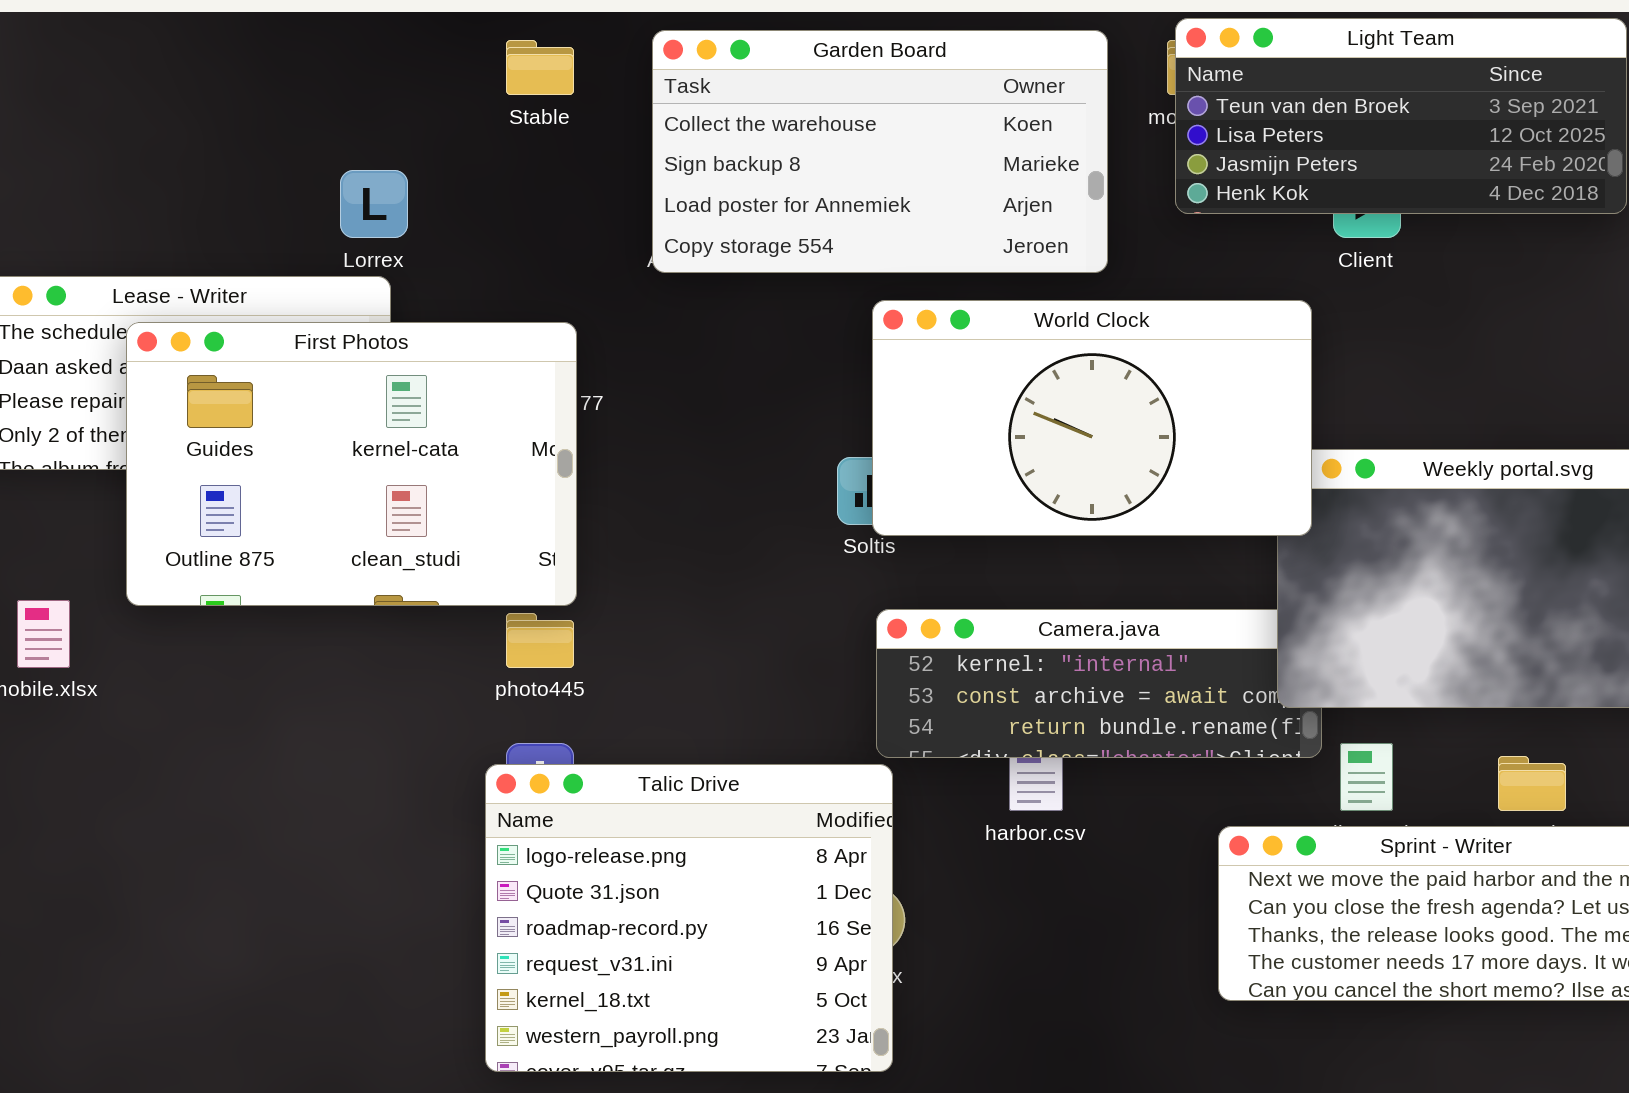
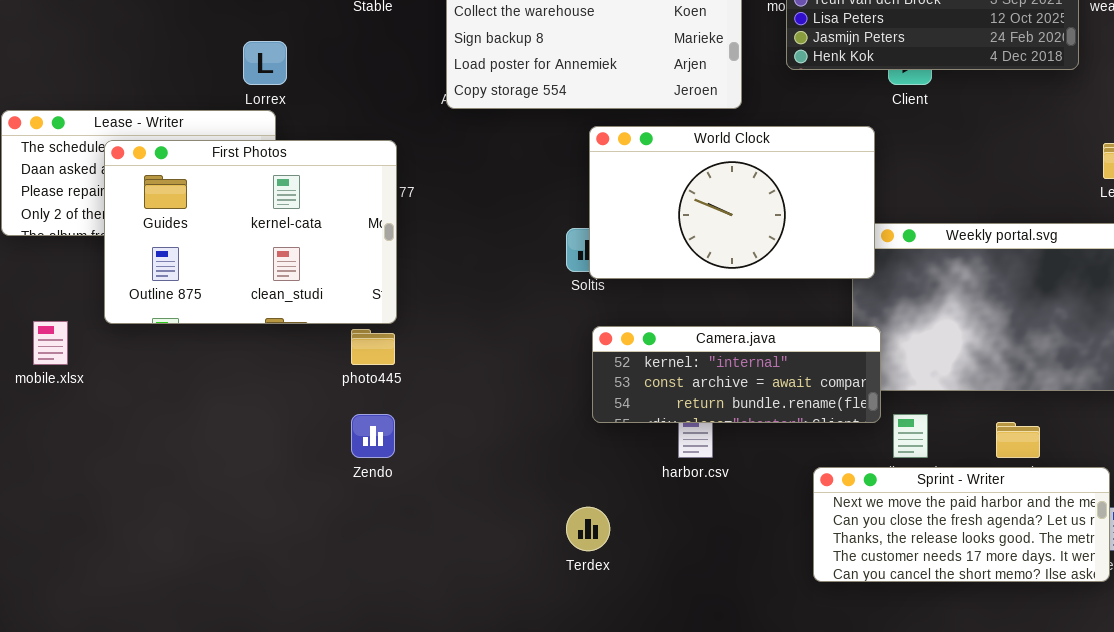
Camera.java: [876,609,1322,758] -> [592,326,881,423], raised
Talic Drive: [485,764,893,1072] -> none, closed

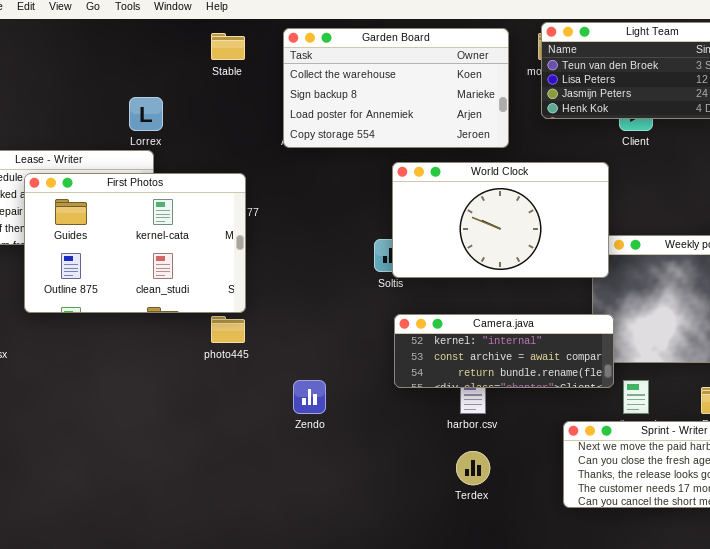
Zendo: [351,414,395,458] -> [293,380,326,414], moved
Terdex: [566,507,610,551] -> [456,451,490,485], moved

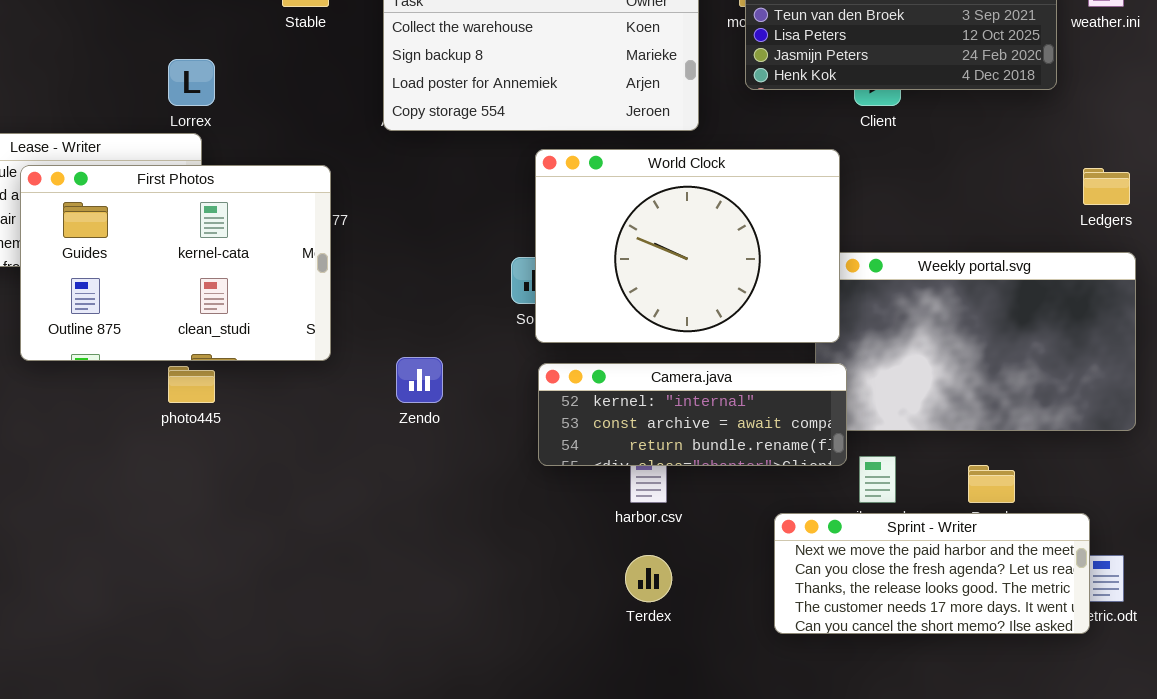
World Clock: [392,162,609,278] -> [535,149,840,343], resized
photo445: [211,316,245,343] -> [168,366,215,403], moved
Zendo: [293,380,326,414] -> [396,357,443,403], moved

